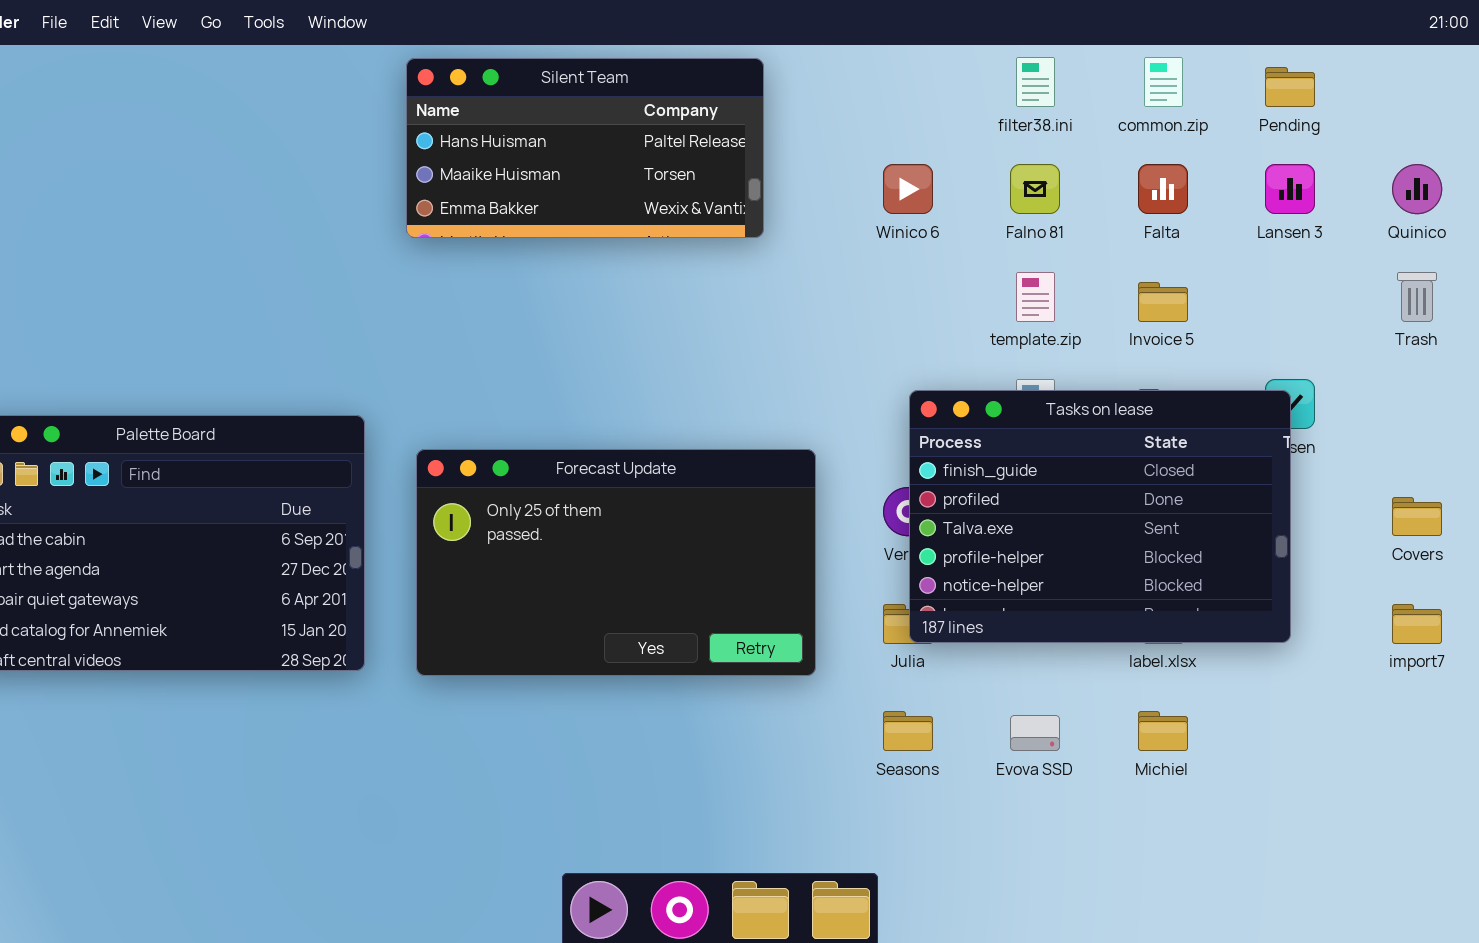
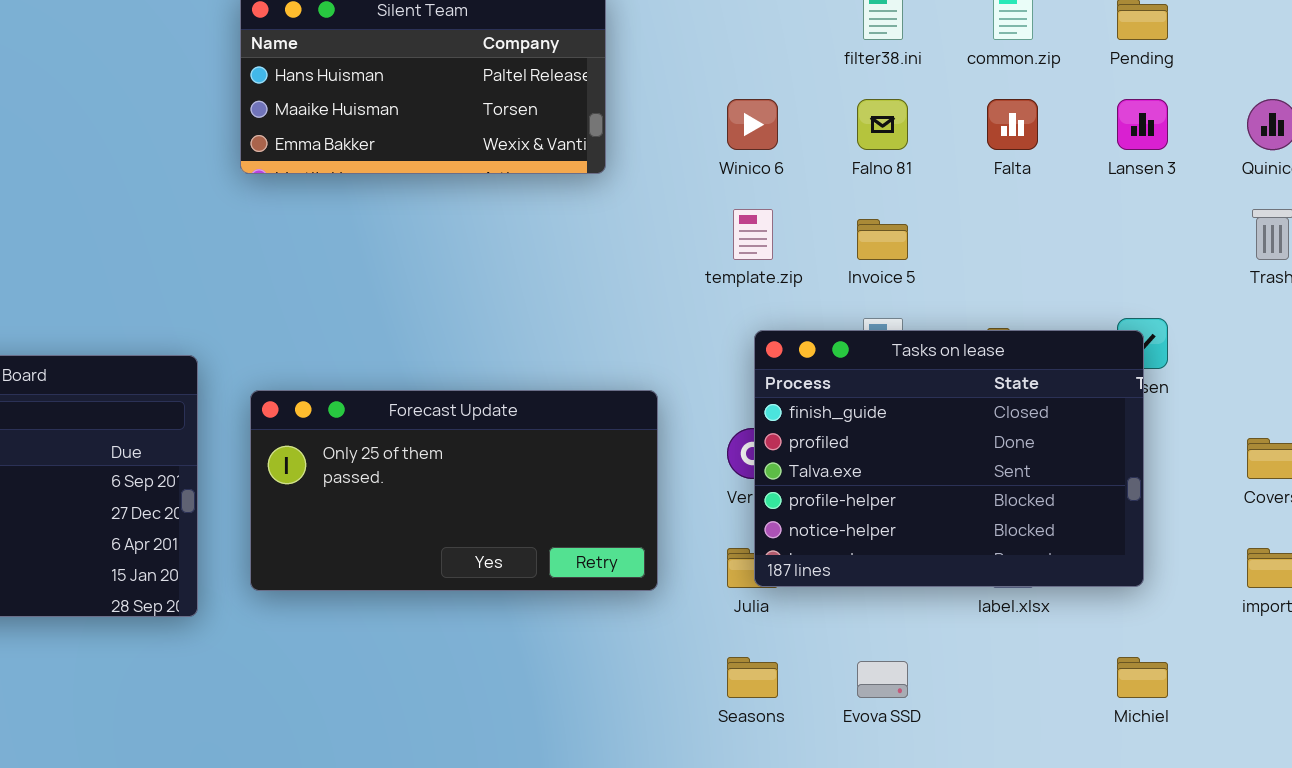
template.zip: [1016,272,1055,322] -> [733,209,773,260], moved
Invoice 5: [1138,282,1188,322] -> [857,219,908,260], moved
Forecast Update: [416,449,816,676] -> [250,390,658,591], resized
Michiel: [1138,711,1188,751] -> [1117,657,1168,698], moved

